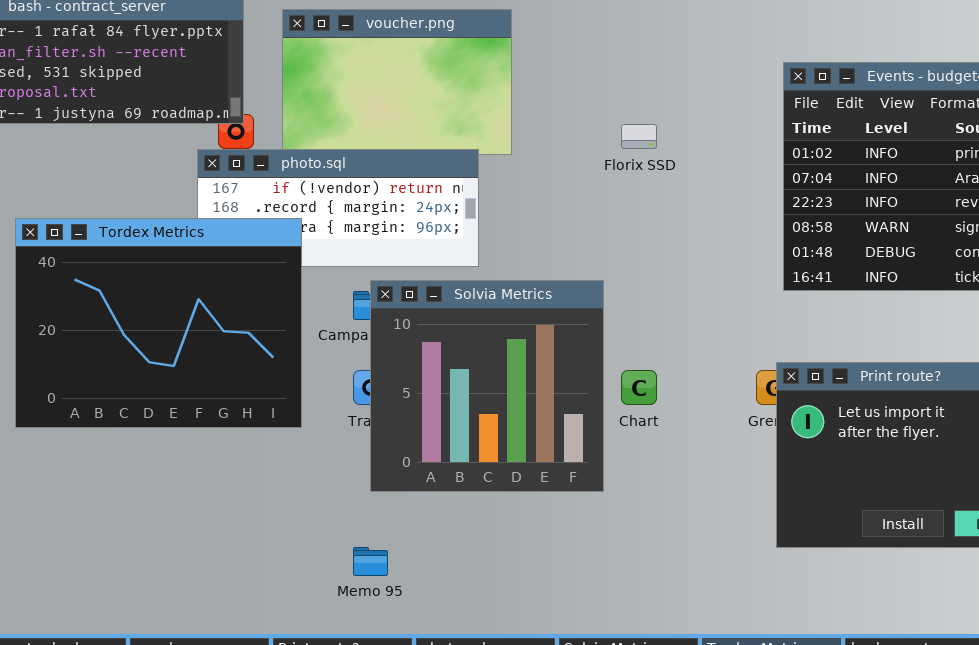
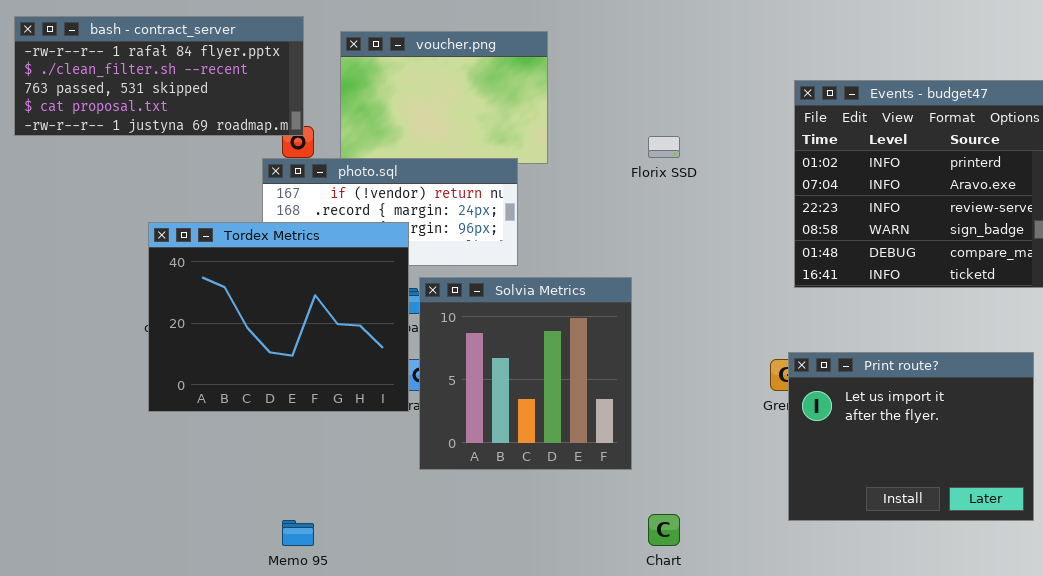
Tordex Metrics: [15,218,302,428] -> [148,222,409,412], moved
Chart: [621,370,657,405] -> [648,514,680,546], moved
Memo 95: [353,547,388,576] -> [282,520,314,546], moved

